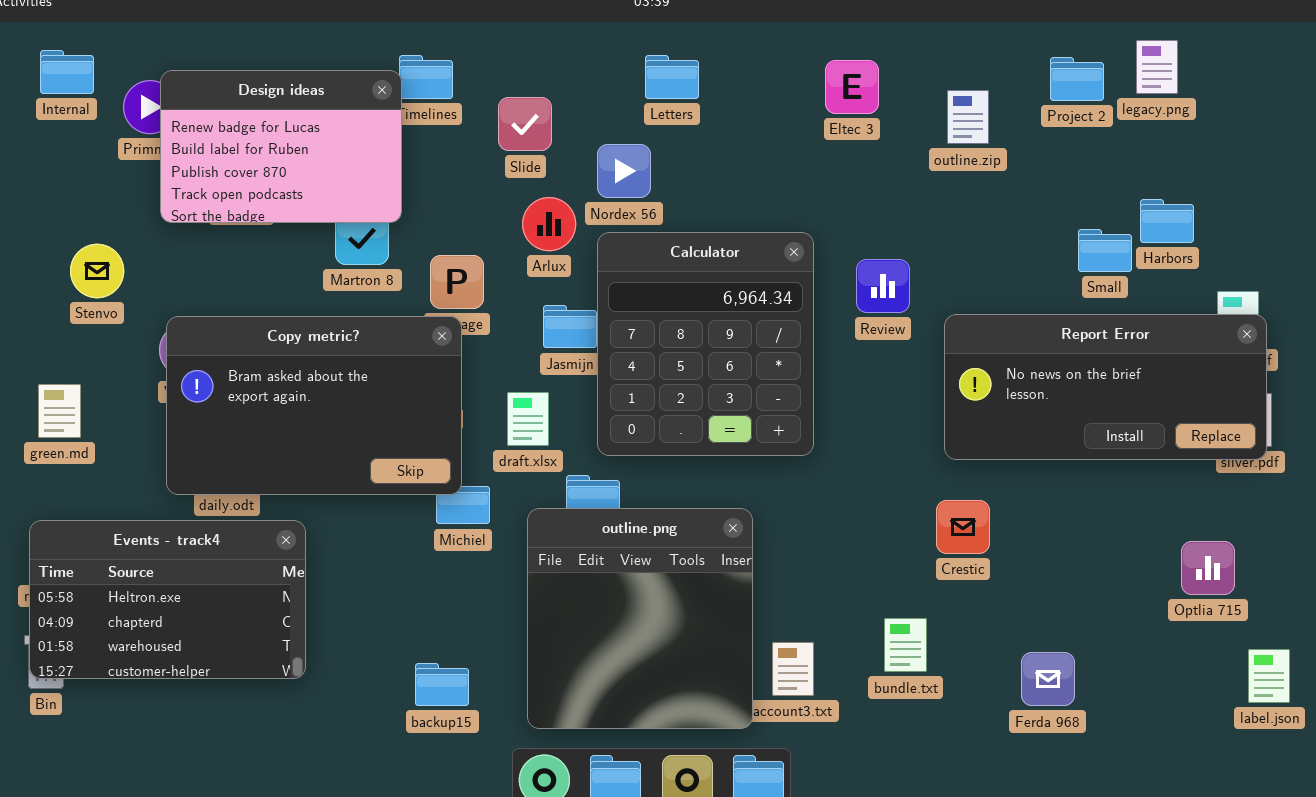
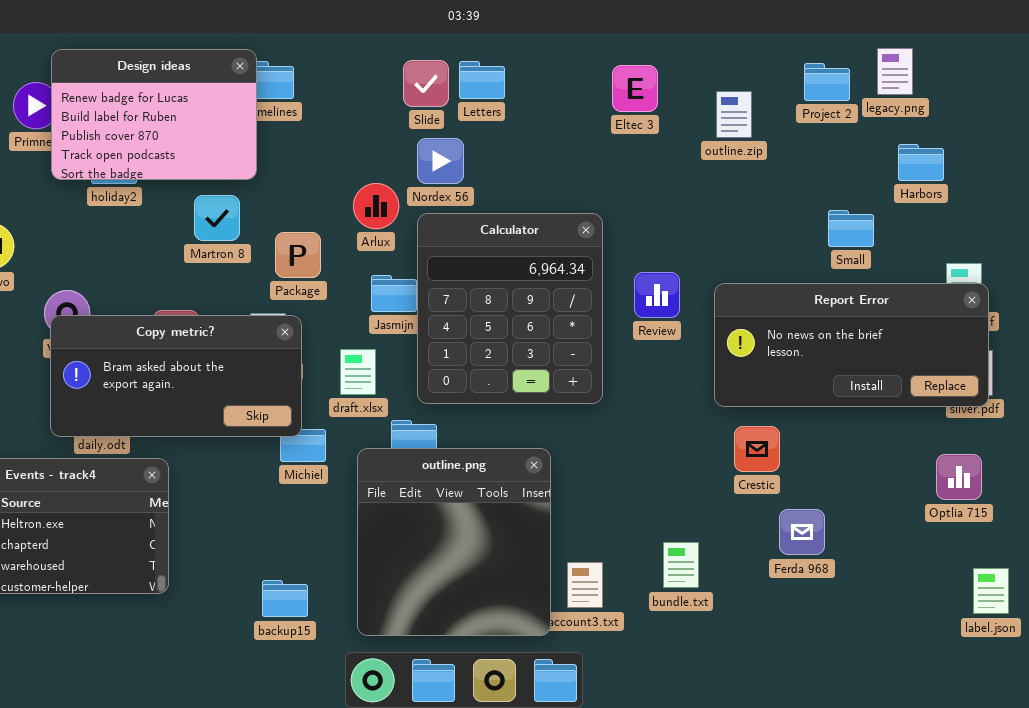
Design ideas: [160,70,402,223] -> [51,49,257,180], moved
Slide: [498,97,552,151] -> [403,60,449,107], moved
Harbors: [1140,199,1194,243] -> [898,144,944,181], moved
Review: [856,259,910,313] -> [634,272,680,318], moved
Copy metric?: [166,316,462,495] -> [50,315,302,437], resized
Crestic: [936,500,990,554] -> [734,426,780,472], moved
Optlia 715: [1181,541,1235,595] -> [936,454,982,500], moved
Ferda 968: [1021,652,1075,706] -> [779,509,825,555], moved

